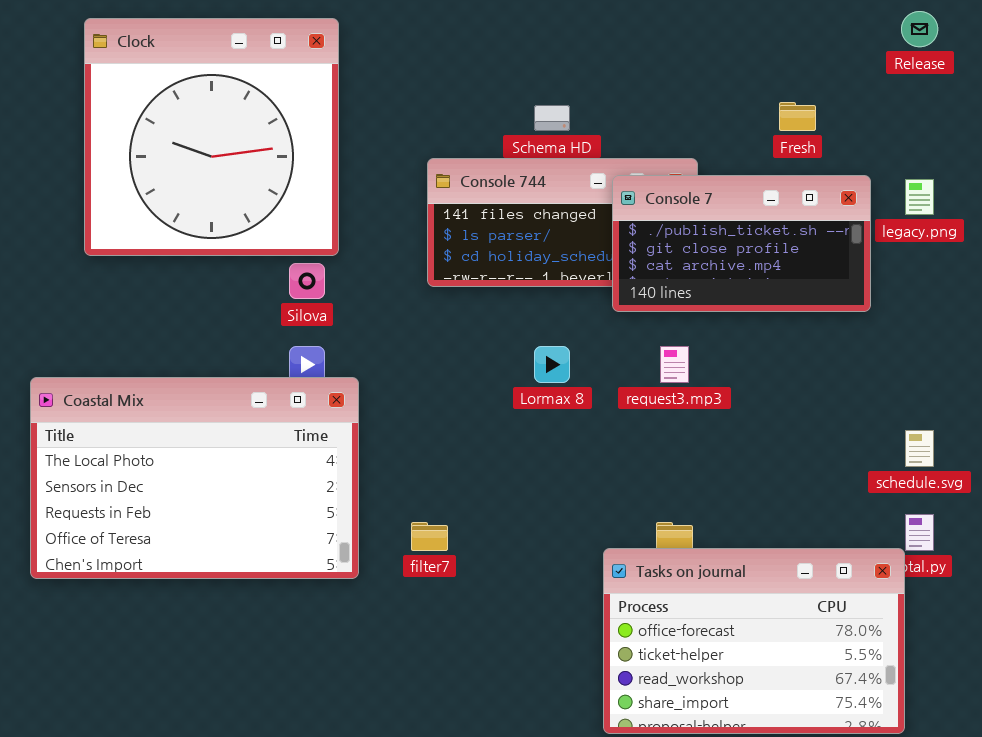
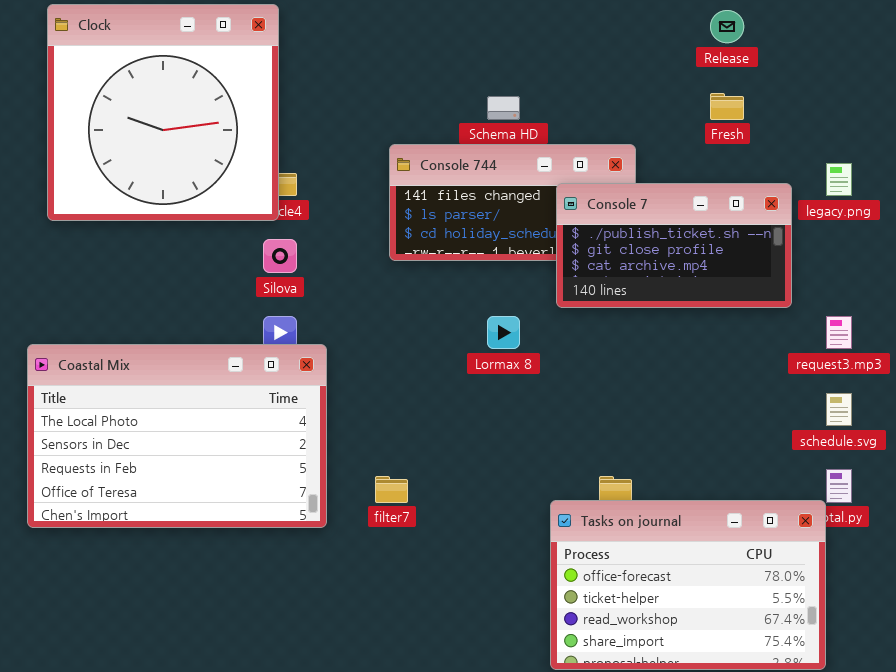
Release: [901,11,938,47] -> [710,10,744,43], moved
Clock: [84,18,339,256] -> [47,4,279,221], moved
Console 7: [612,175,871,312] -> [556,183,792,308], moved
request3.mp3: [660,346,689,383] -> [826,316,852,349], moved

